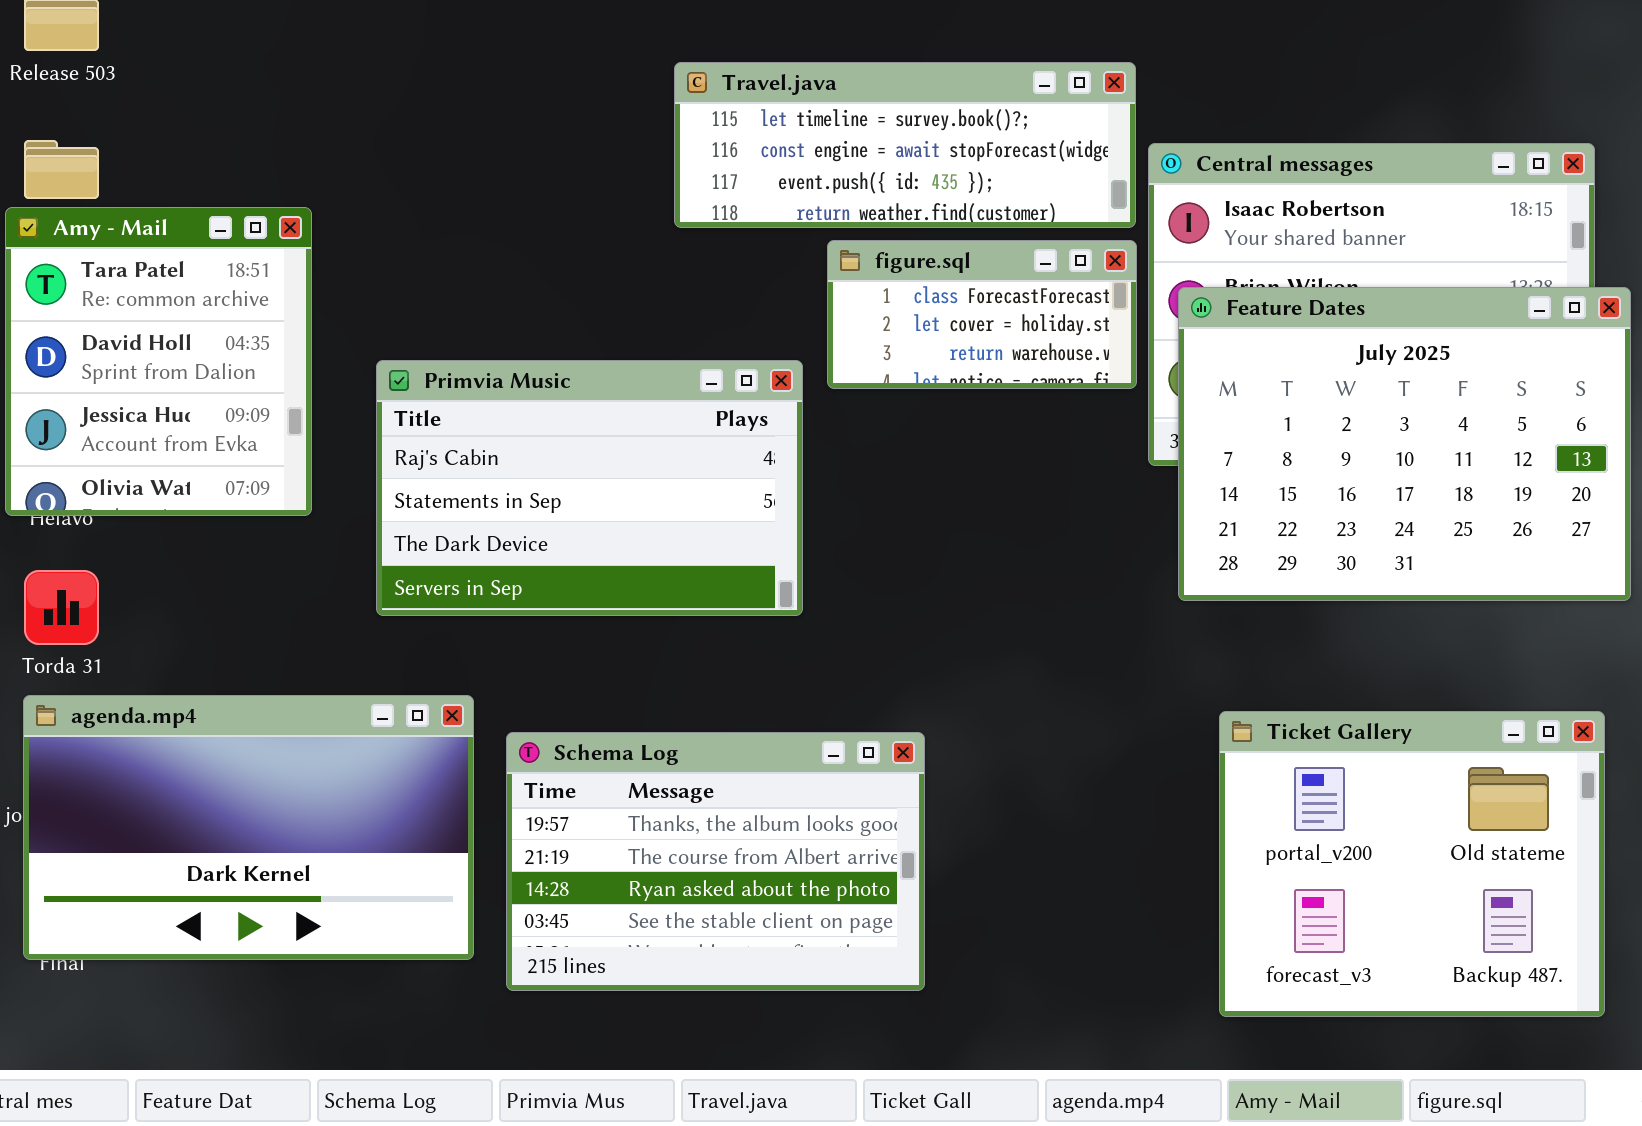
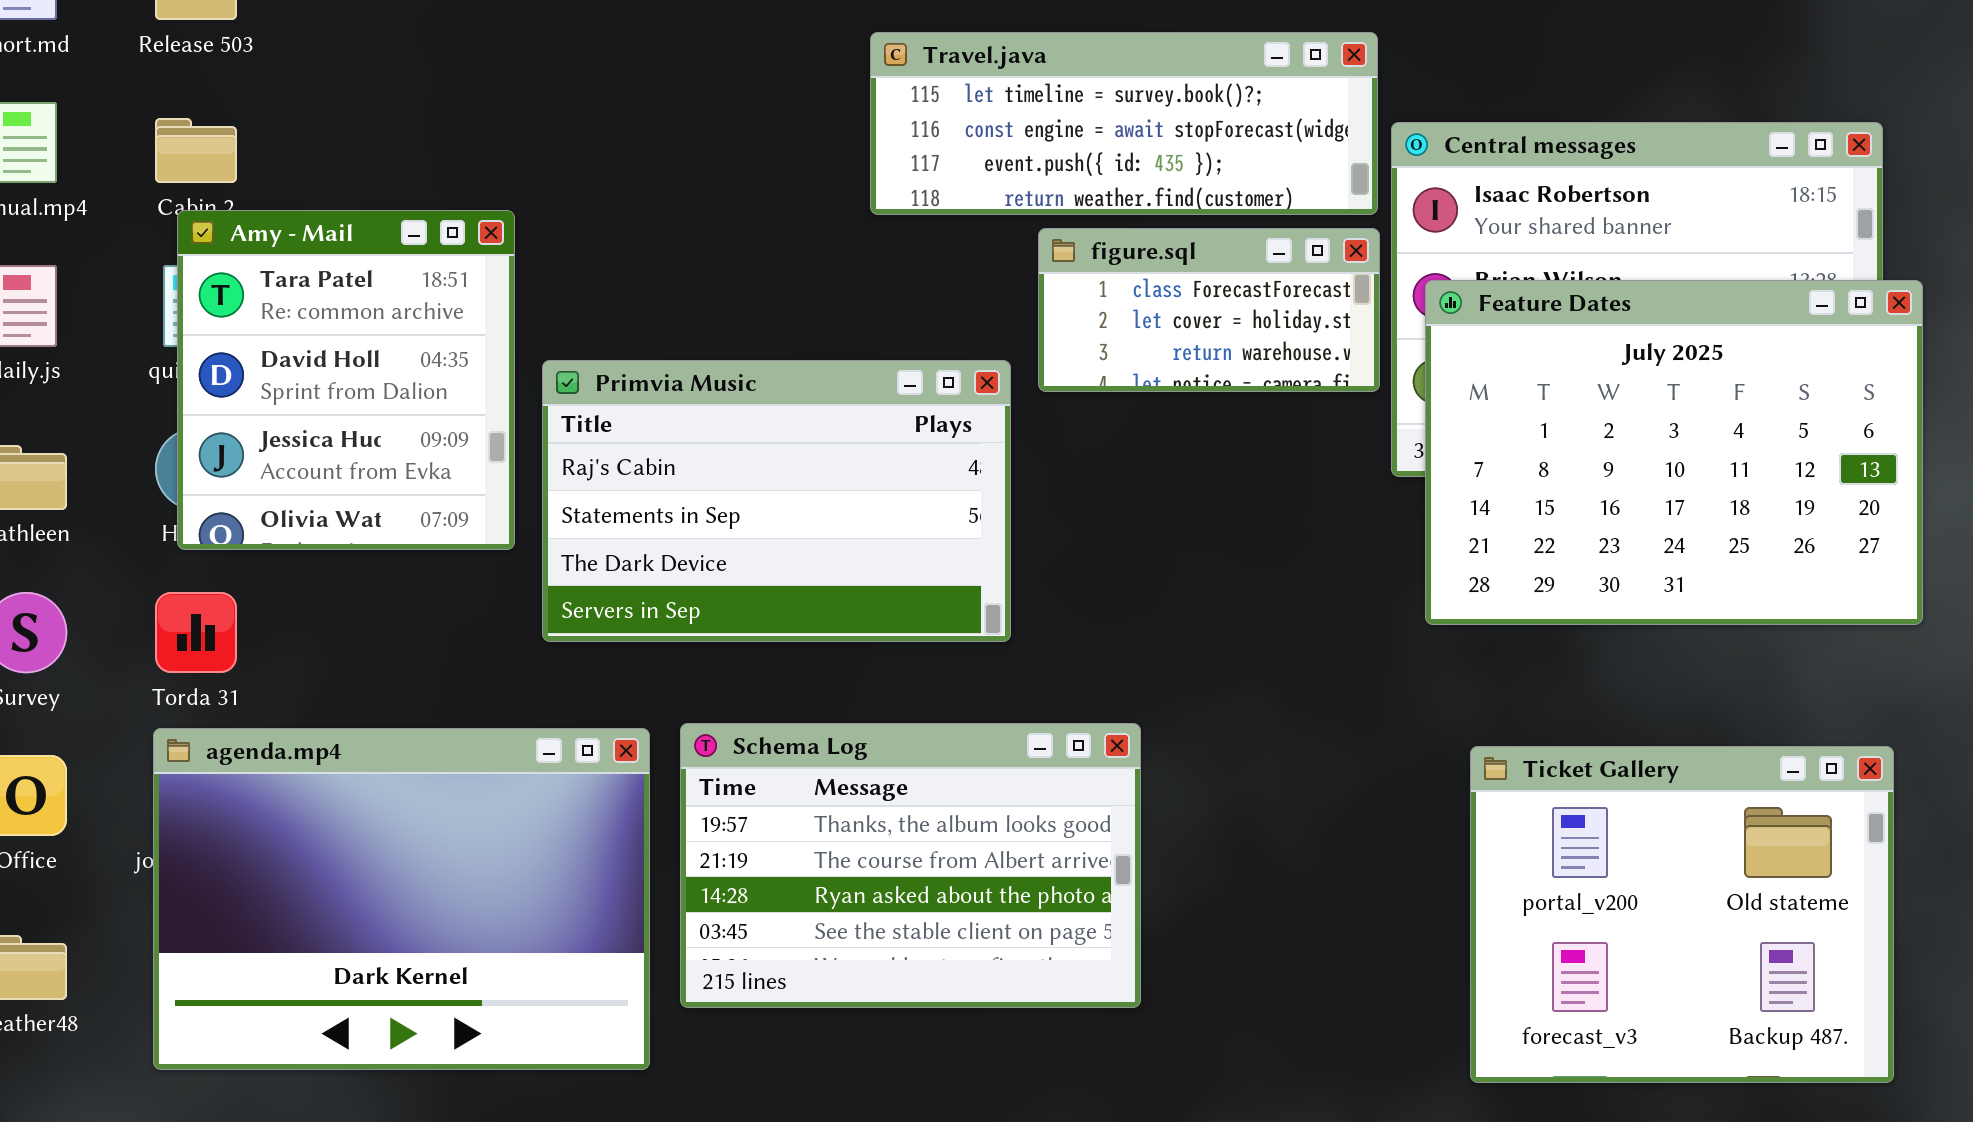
Amy - Mail: [5,207,312,516] -> [177,210,515,550], moved
agenda.mp4: [23,695,474,960] -> [153,728,650,1070], resized
Schema Log: [506,732,925,991] -> [680,723,1141,1008], moved

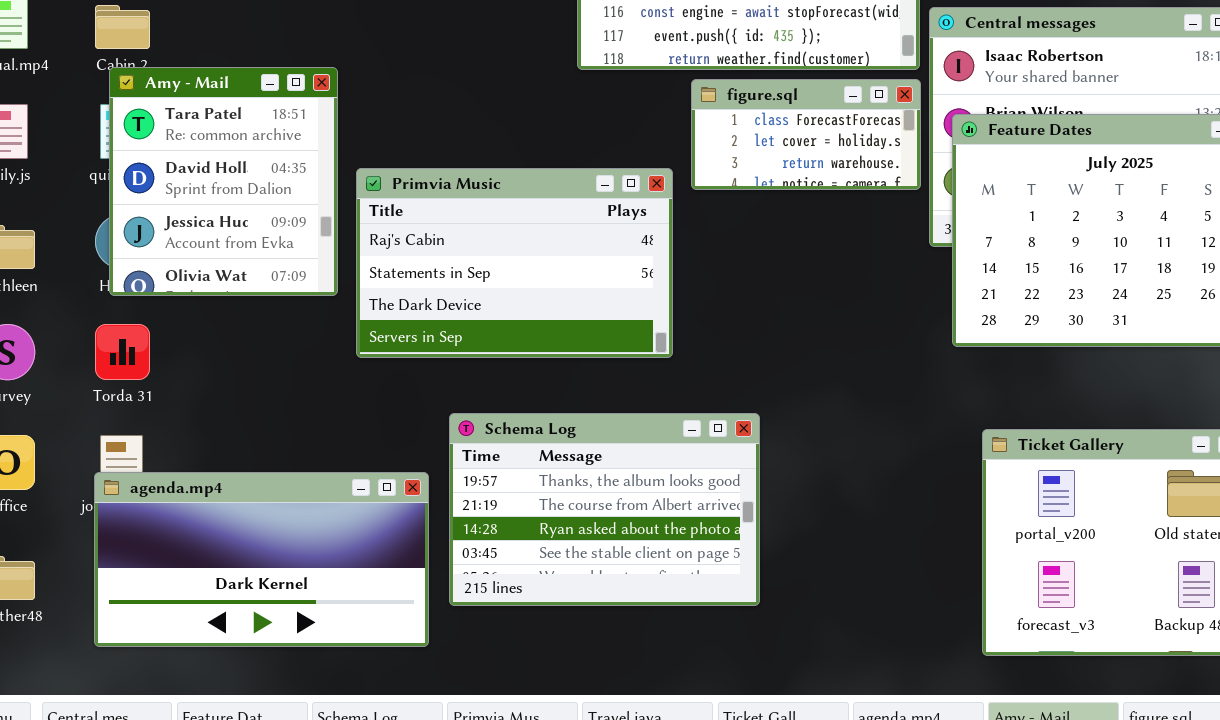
agenda.mp4: [153,728,650,1070] -> [94,472,429,647], resized

